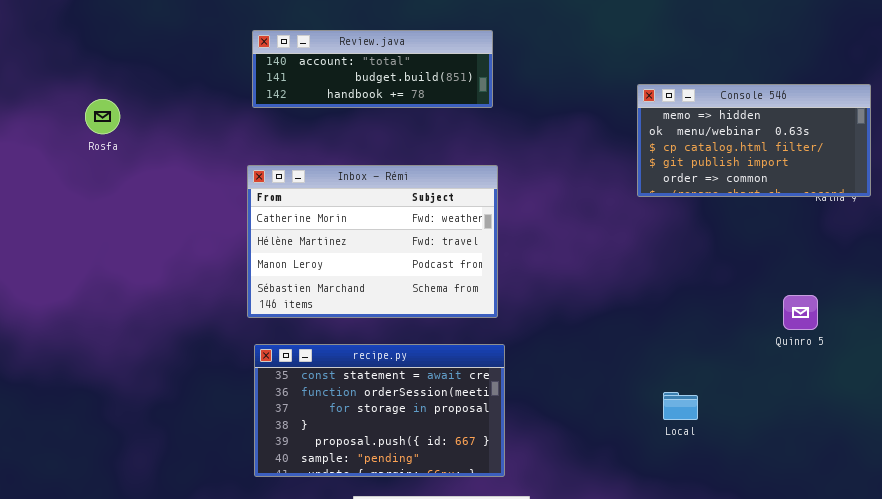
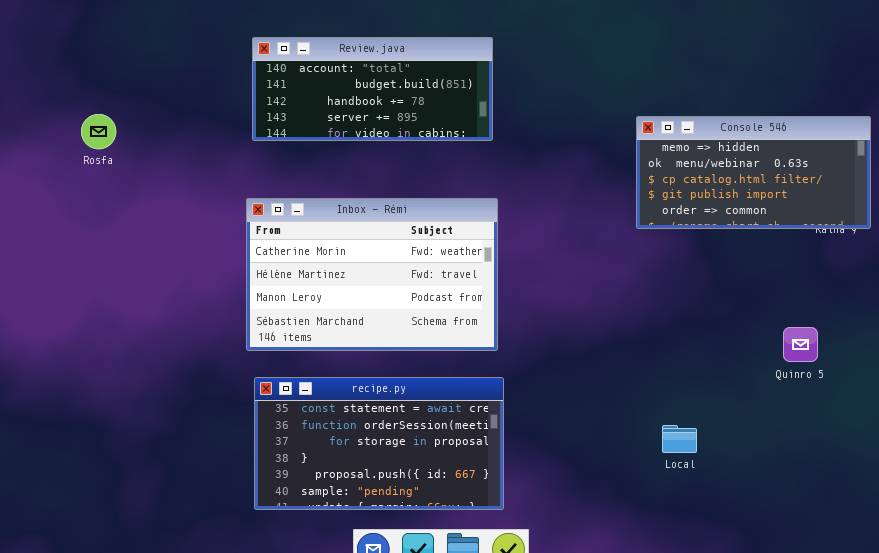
Review.java: [252,30,493,108] -> [252,37,493,141], resized
Rosfa: [85,99,120,134] -> [81,114,116,149], moved

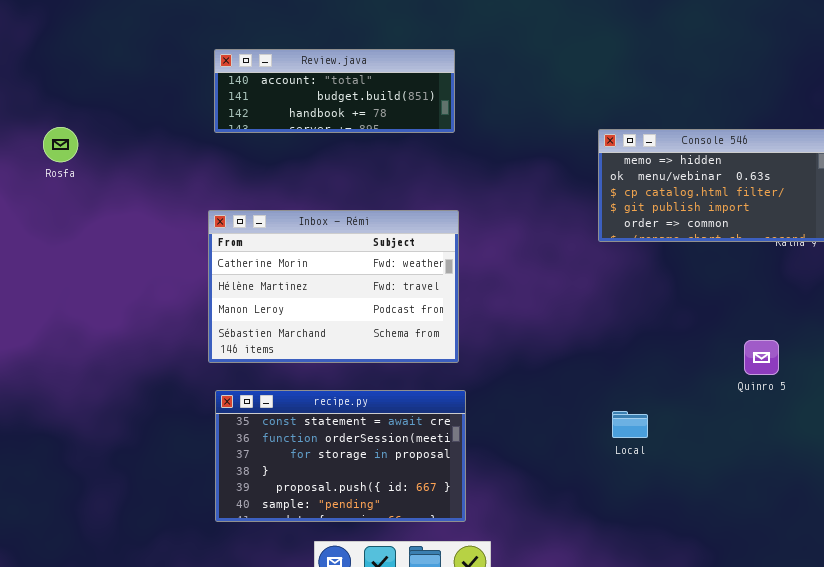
Review.java: [252,37,493,141] -> [214,49,455,133], resized
Local: [662,425,697,453] -> [612,411,648,438], moved

